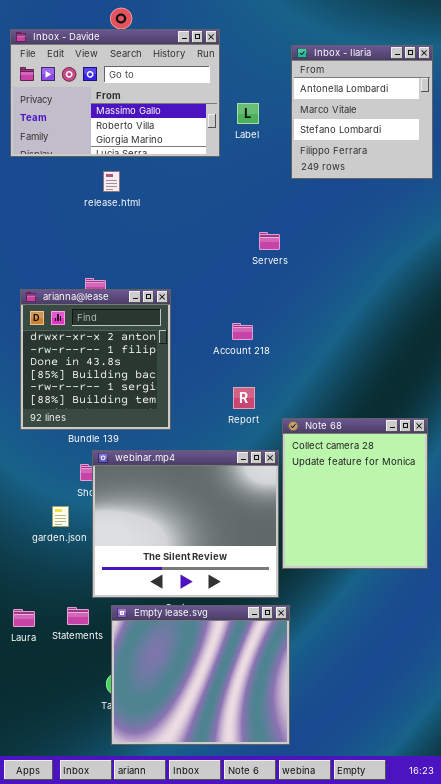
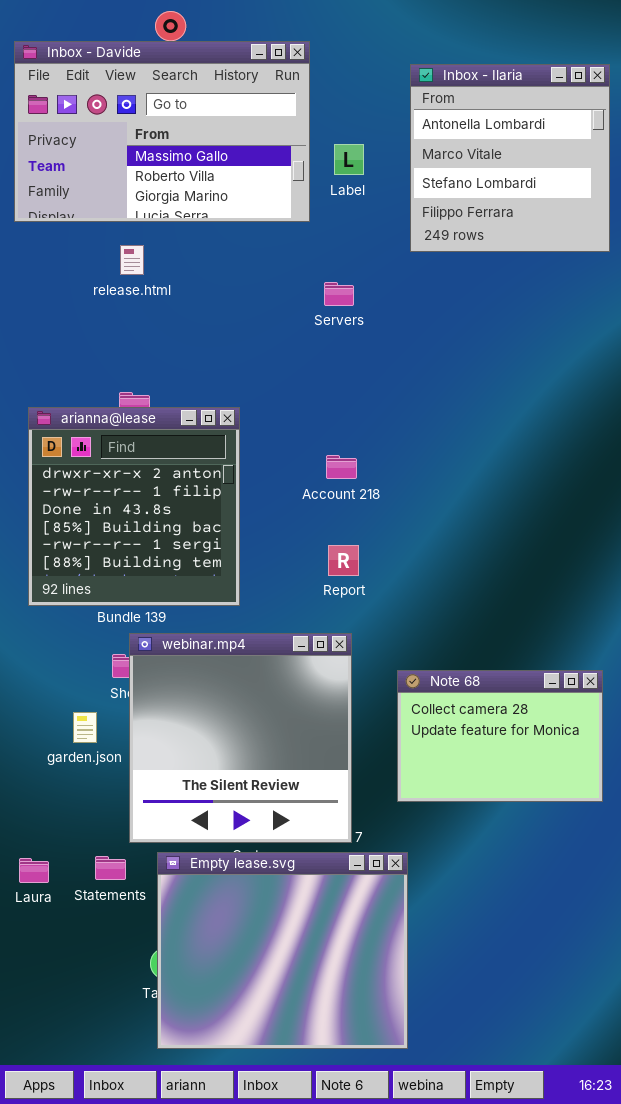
release.html: [103,171,120,192] -> [120,245,144,275], moved
Servers: [259,232,280,250] -> [324,282,354,306], moved
Note 68: [282,418,428,569] -> [397,670,603,802], resized
webinar.mp4: [92,450,279,598] -> [129,633,352,843], resized

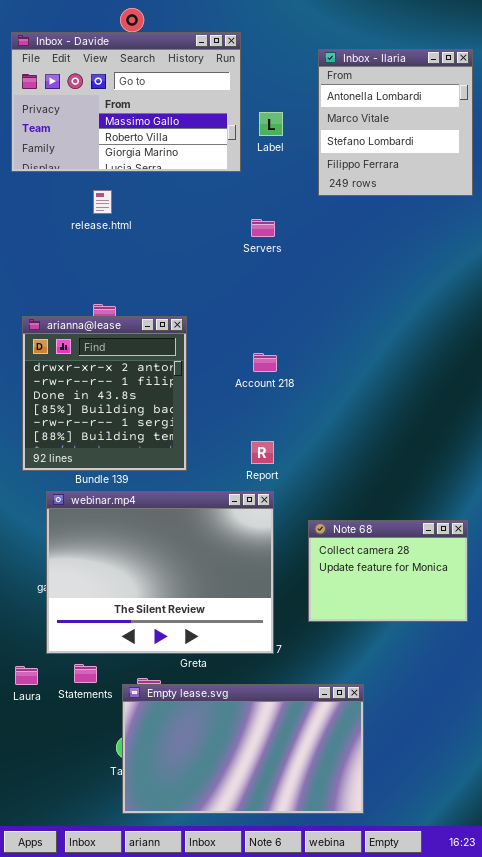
Report: [328,545,359,576] -> [251,441,274,464], moved
webinar.mp4: [129,633,352,843] -> [46,491,274,654], resized
Empty lease.svg: [157,852,408,1049] -> [122,684,364,814], resized

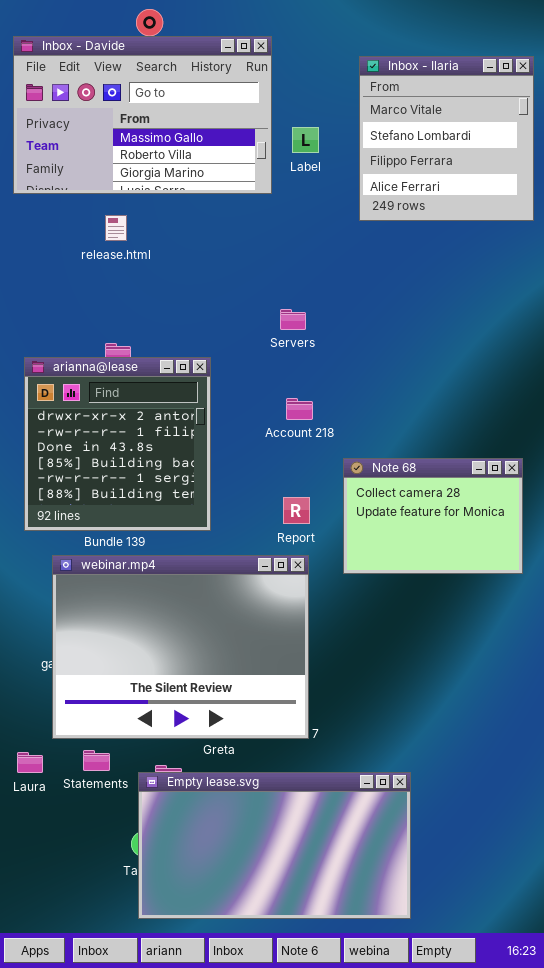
Inbox - Ilaria: [318,49,473,196] -> [359,56,534,221], scrolled down 1 row
Servers: [251,219,275,237] -> [280,309,306,330], moved
Note 68: [308,520,468,622] -> [343,458,523,574], moved

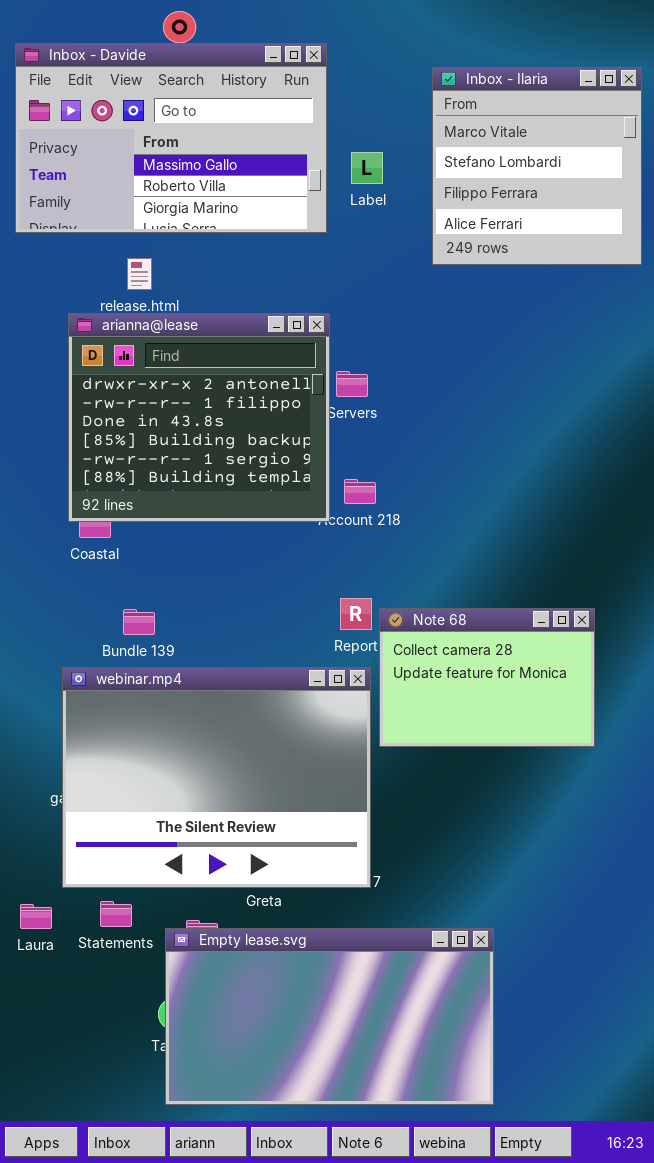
arianna@lease: [24,357,211,531] -> [68,313,330,522], moved, resized
Note 68: [343,458,523,574] -> [379,608,595,747], moved

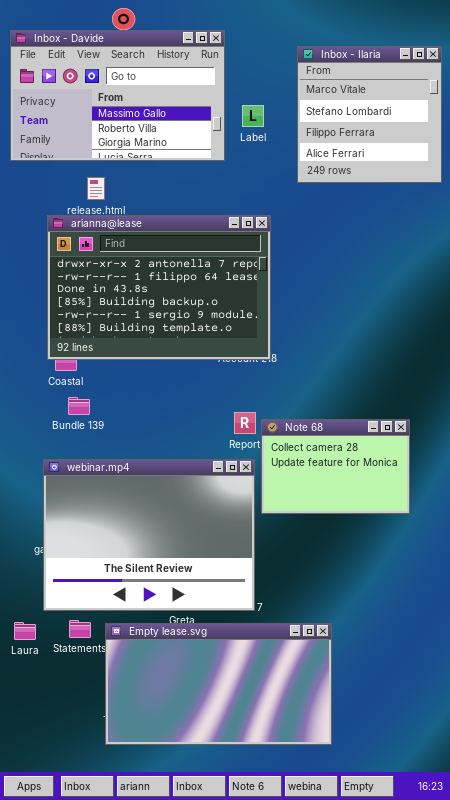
arianna@lease: [68,313,330,522] -> [47,215,271,360], resized
Bundle 139: [123,609,155,635] -> [68,397,90,415], moved
Empty lease.svg: [165,928,494,1105] -> [105,623,332,745], moved

